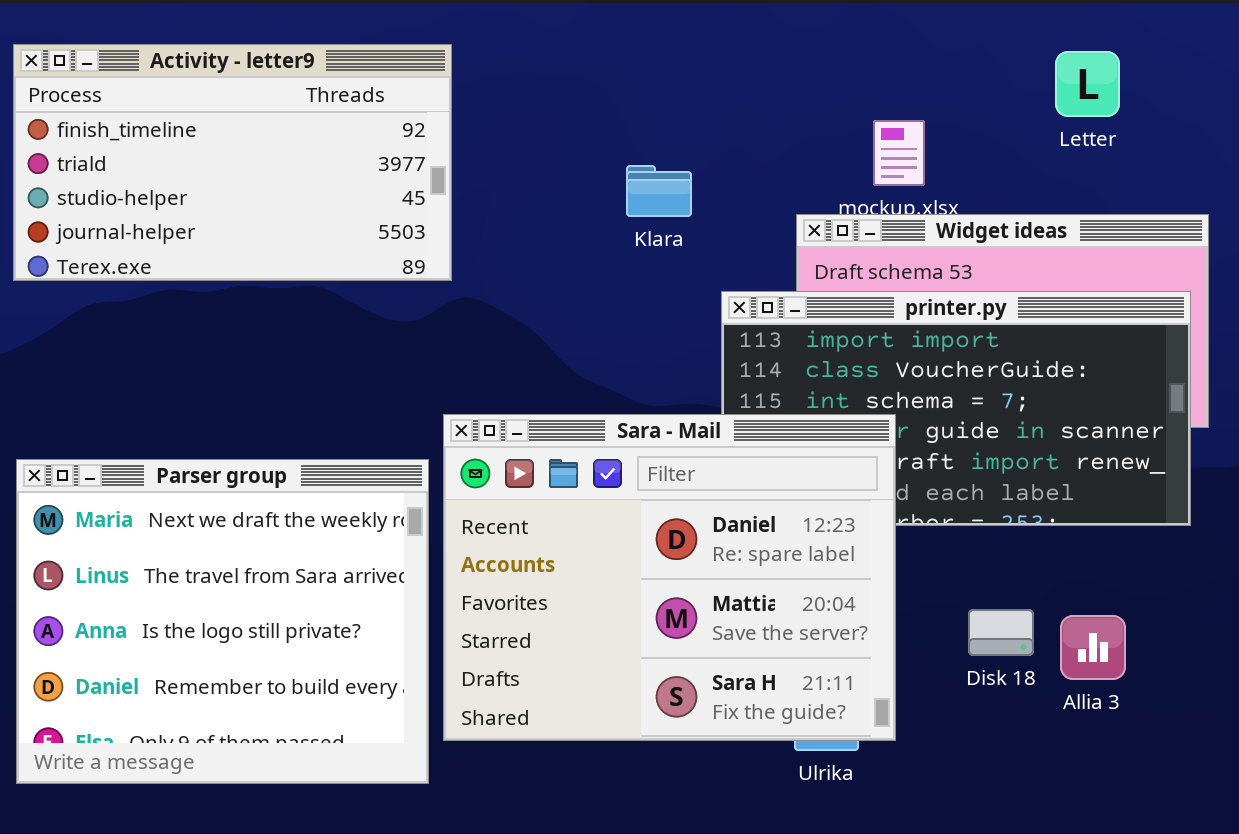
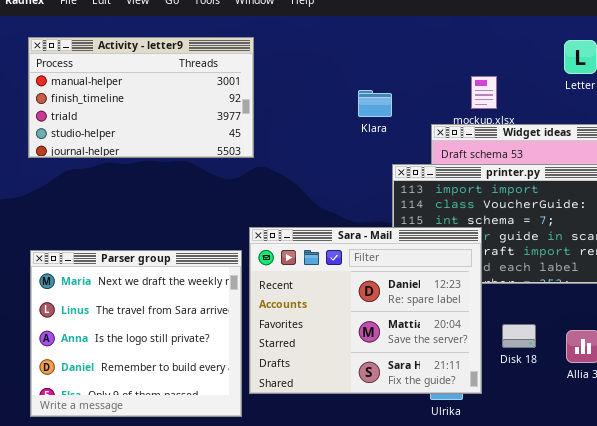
Activity - letter9: [13,44,452,281] -> [28,37,254,158], scrolled up 1 row
Klara: [626,165,692,217] -> [358,90,392,117], moved
Disk 18: [968,609,1034,656] -> [502,324,536,348], moved

